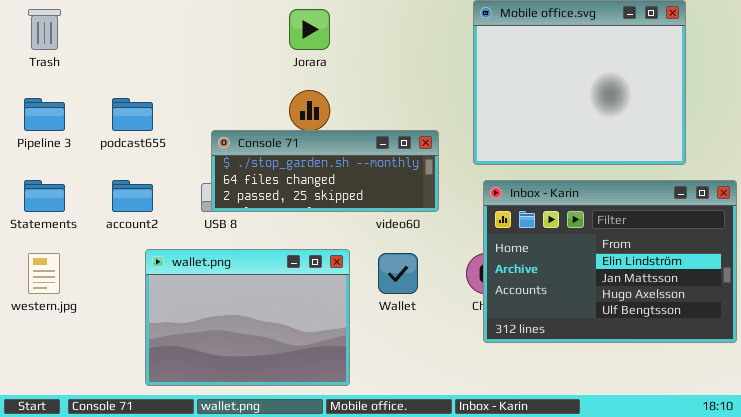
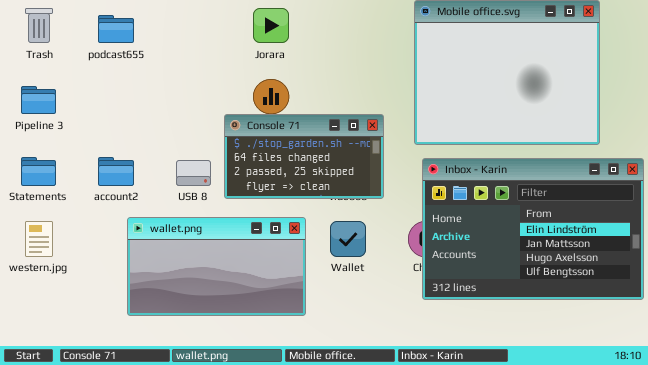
podcast655: [112,98,153,131] -> [98,15,134,43], moved
Console 71: [211,130,439,212] -> [224,114,384,199], resized
wallet.png: [145,249,350,386] -> [127,217,306,316], resized

